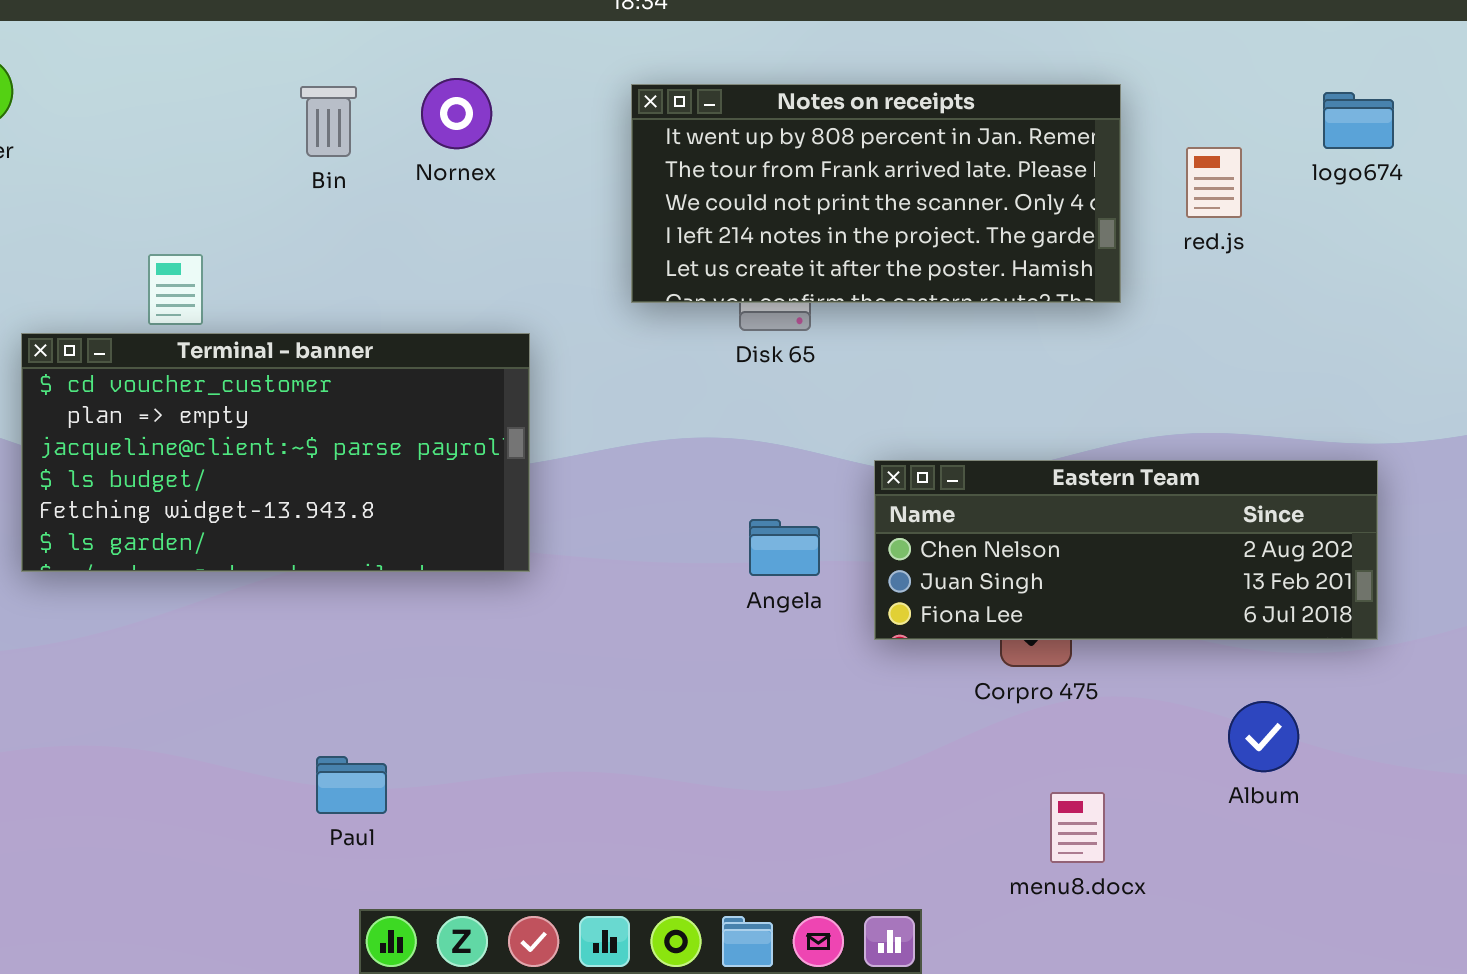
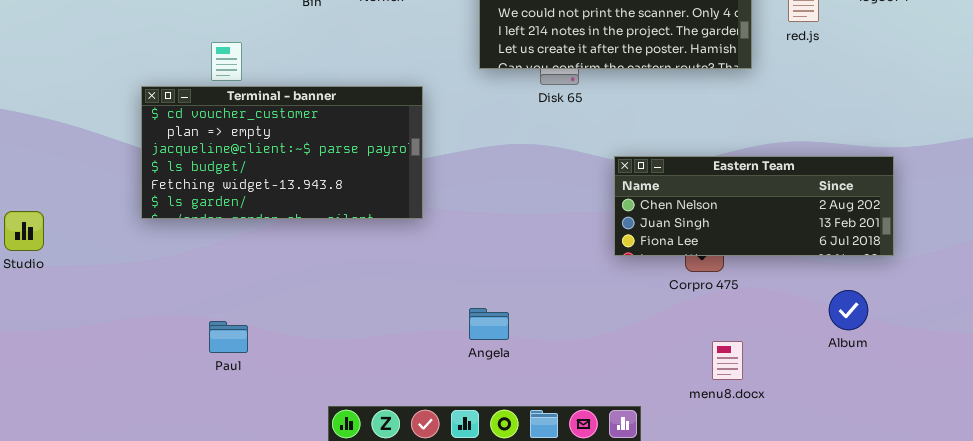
Angela: [749,519,820,576] -> [469,308,509,340], moved
Album: [1228,701,1299,772] -> [829,290,868,330], moved
Paul: [316,756,387,814] -> [209,321,248,353], moved

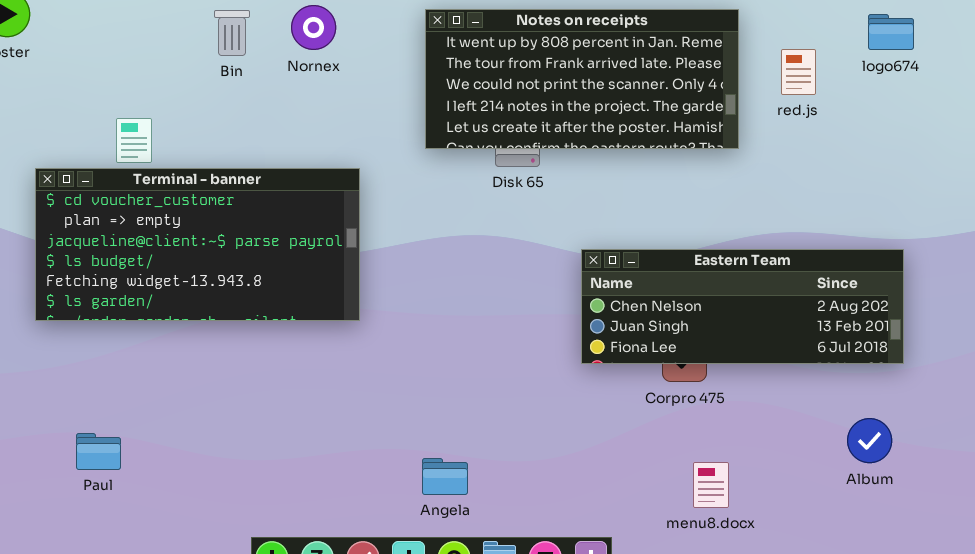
Album: [829,290,868,330] -> [847,418,892,463], moved
Angela: [469,308,509,340] -> [422,458,468,495], moved
Paul: [209,321,248,353] -> [76,433,121,470], moved

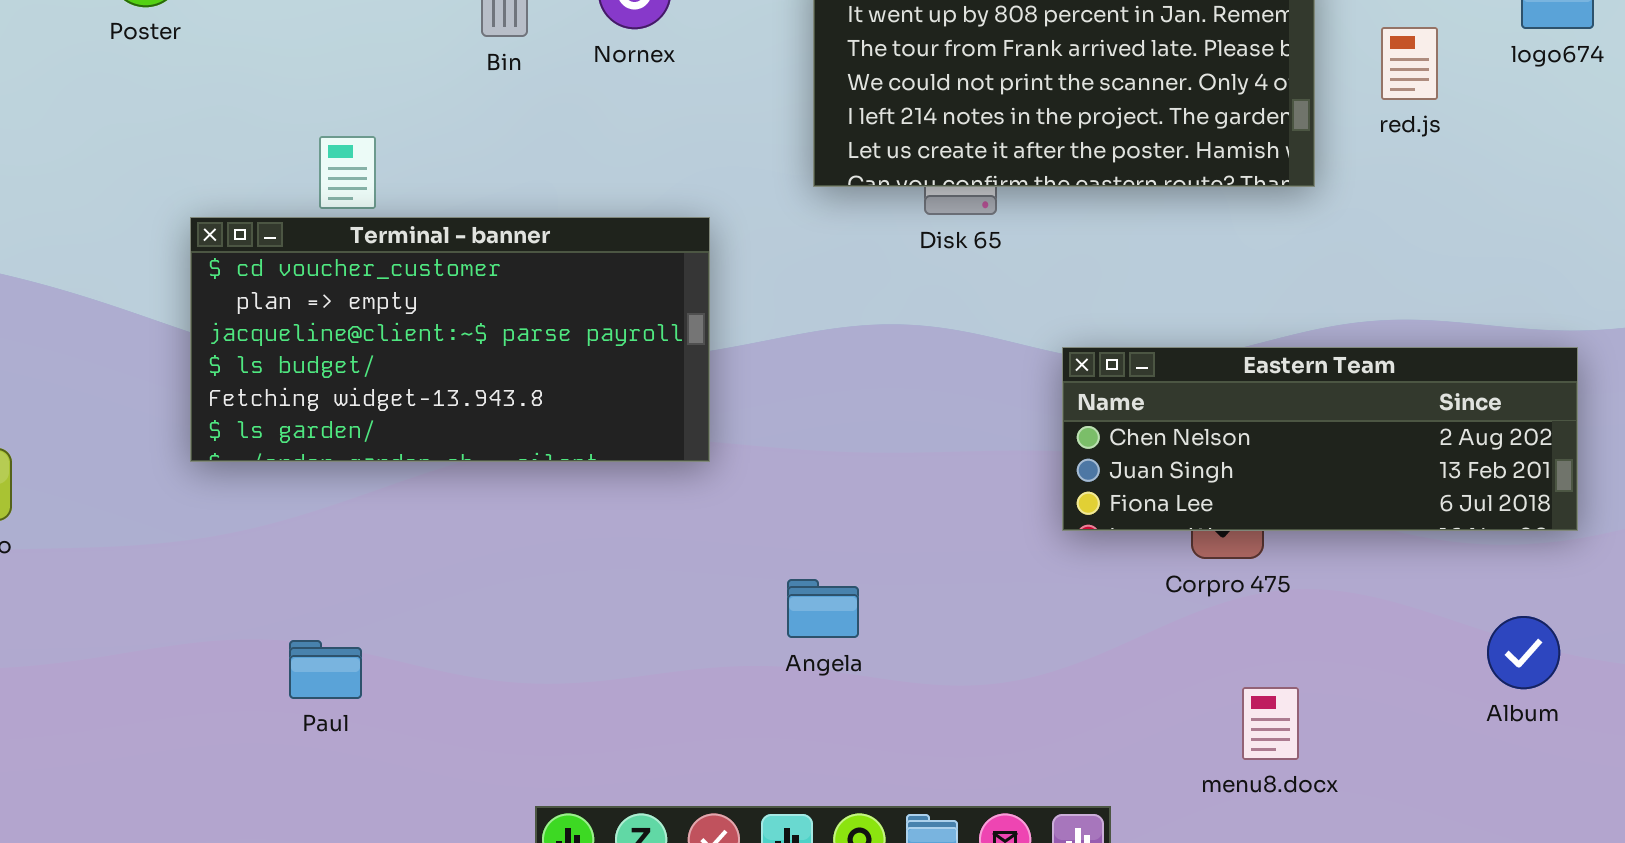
Paul: [76,433,121,470] -> [289,640,362,699], moved
Angela: [422,458,468,495] -> [787,579,859,638], moved

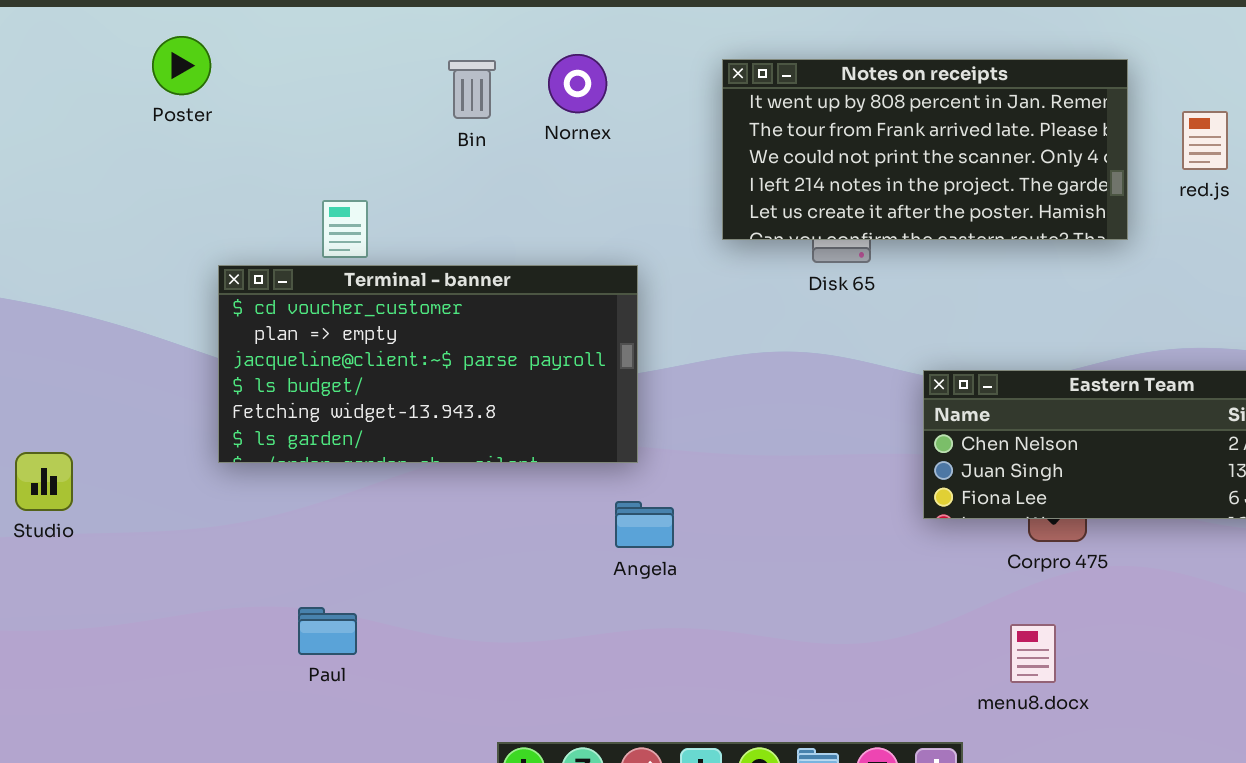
Angela: [787,579,859,638] -> [615,501,674,548], moved
menu8.docx: [1242,687,1299,760] -> [1010,624,1056,683], moved

